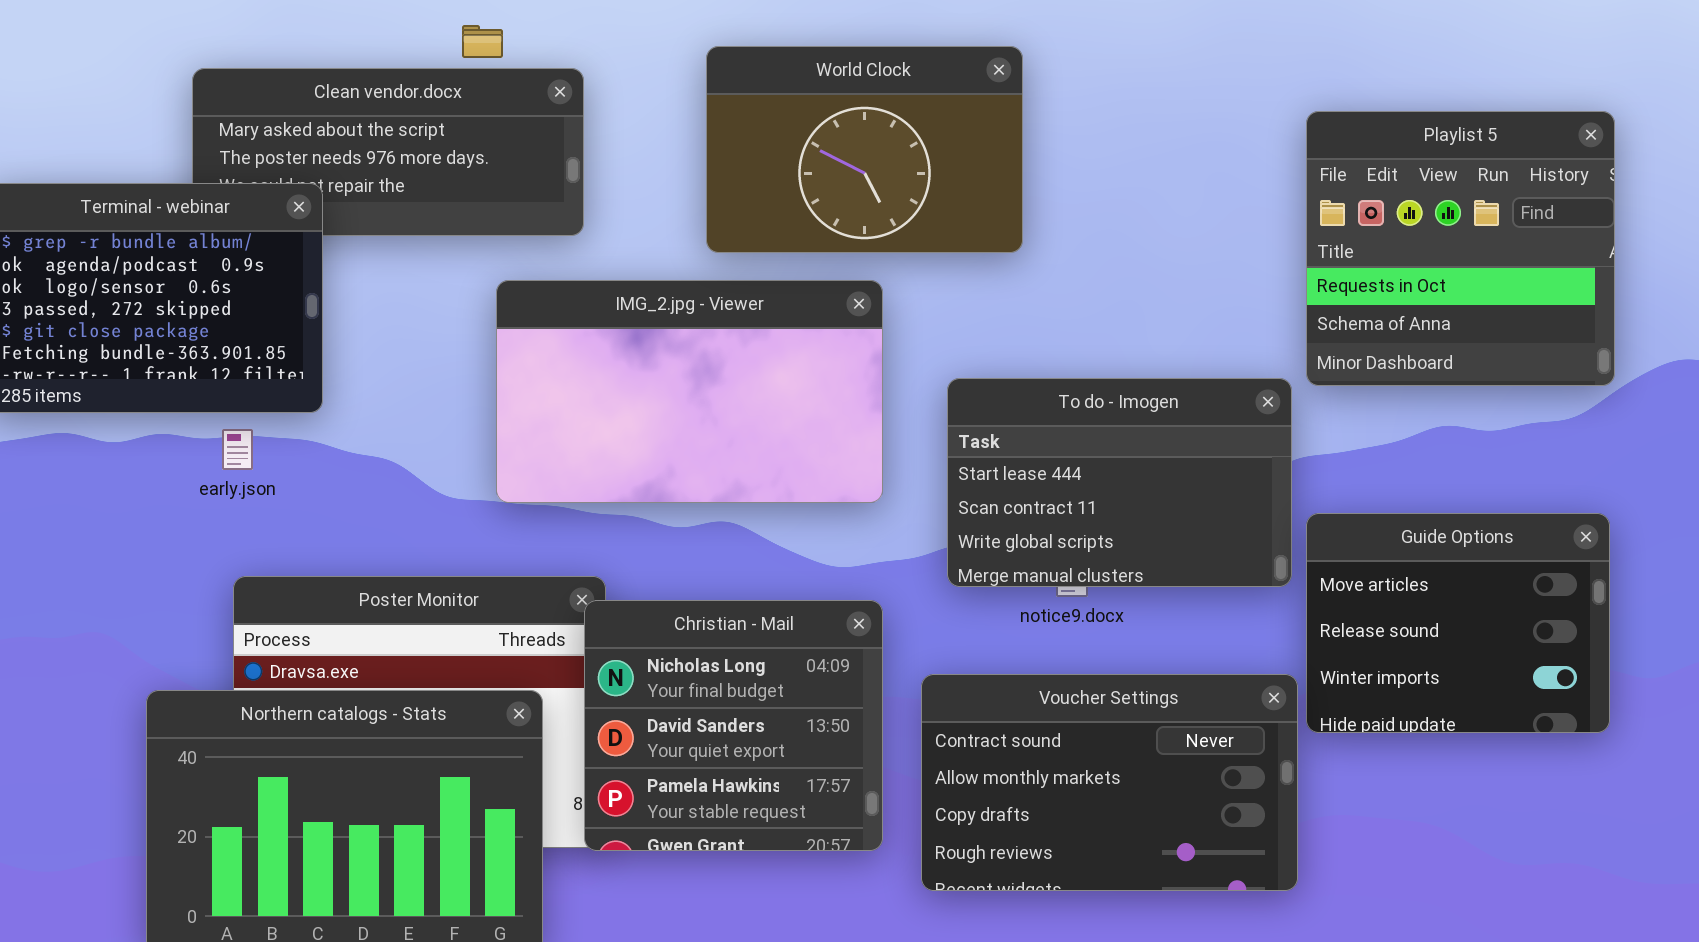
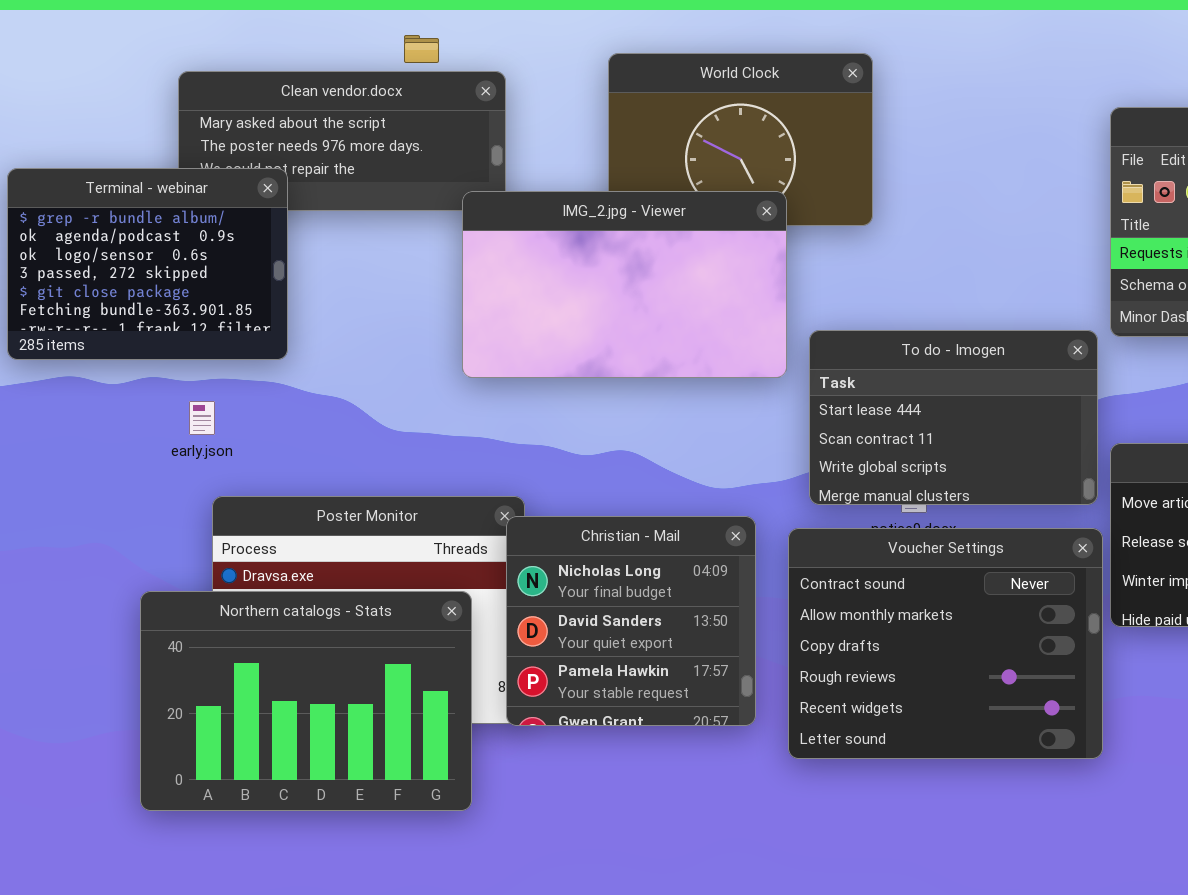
IMG_2.jpg - Viewer: [496,280,883,503] -> [462,191,787,378], moved
early.json: [222,429,253,470] -> [189,401,215,435], moved
Voucher Settings: [921,674,1298,891] -> [788,528,1103,759], resized

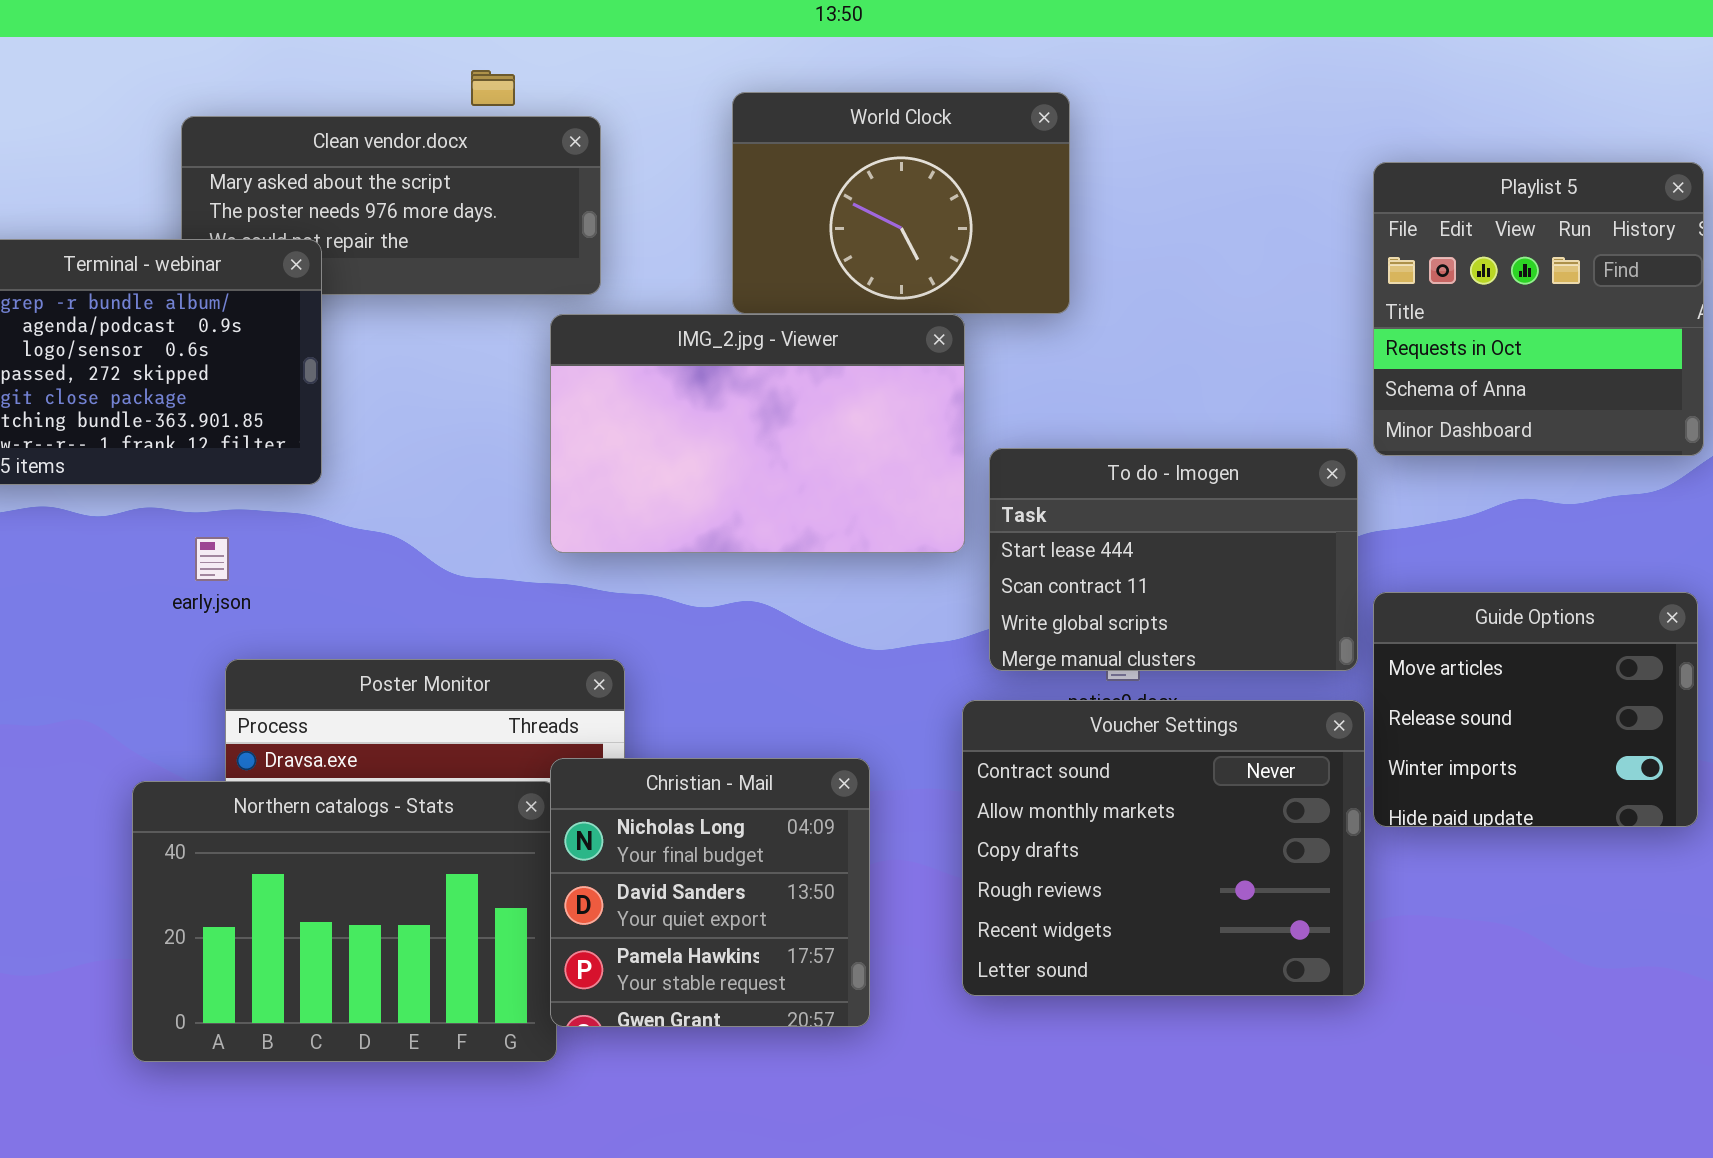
IMG_2.jpg - Viewer: [462,191,787,378] -> [550,314,965,553], moved
Christian - Mail: [506,516,756,726] -> [550,758,870,1027], moved

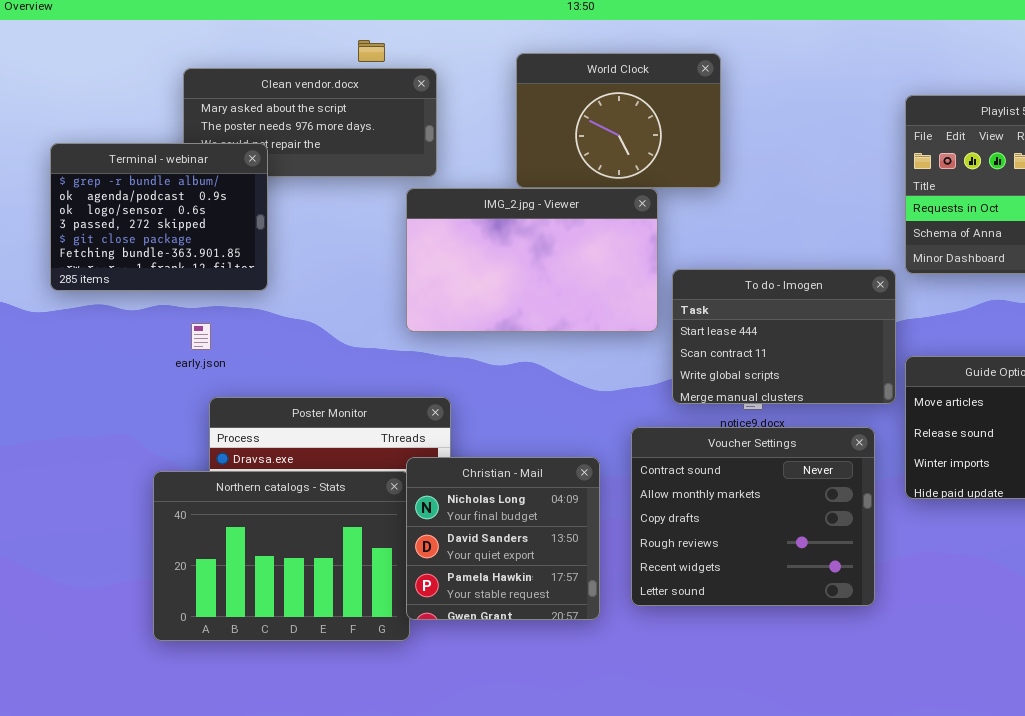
Voucher Settings: [962,700,1365,996] -> [631,427,875,606], moved

